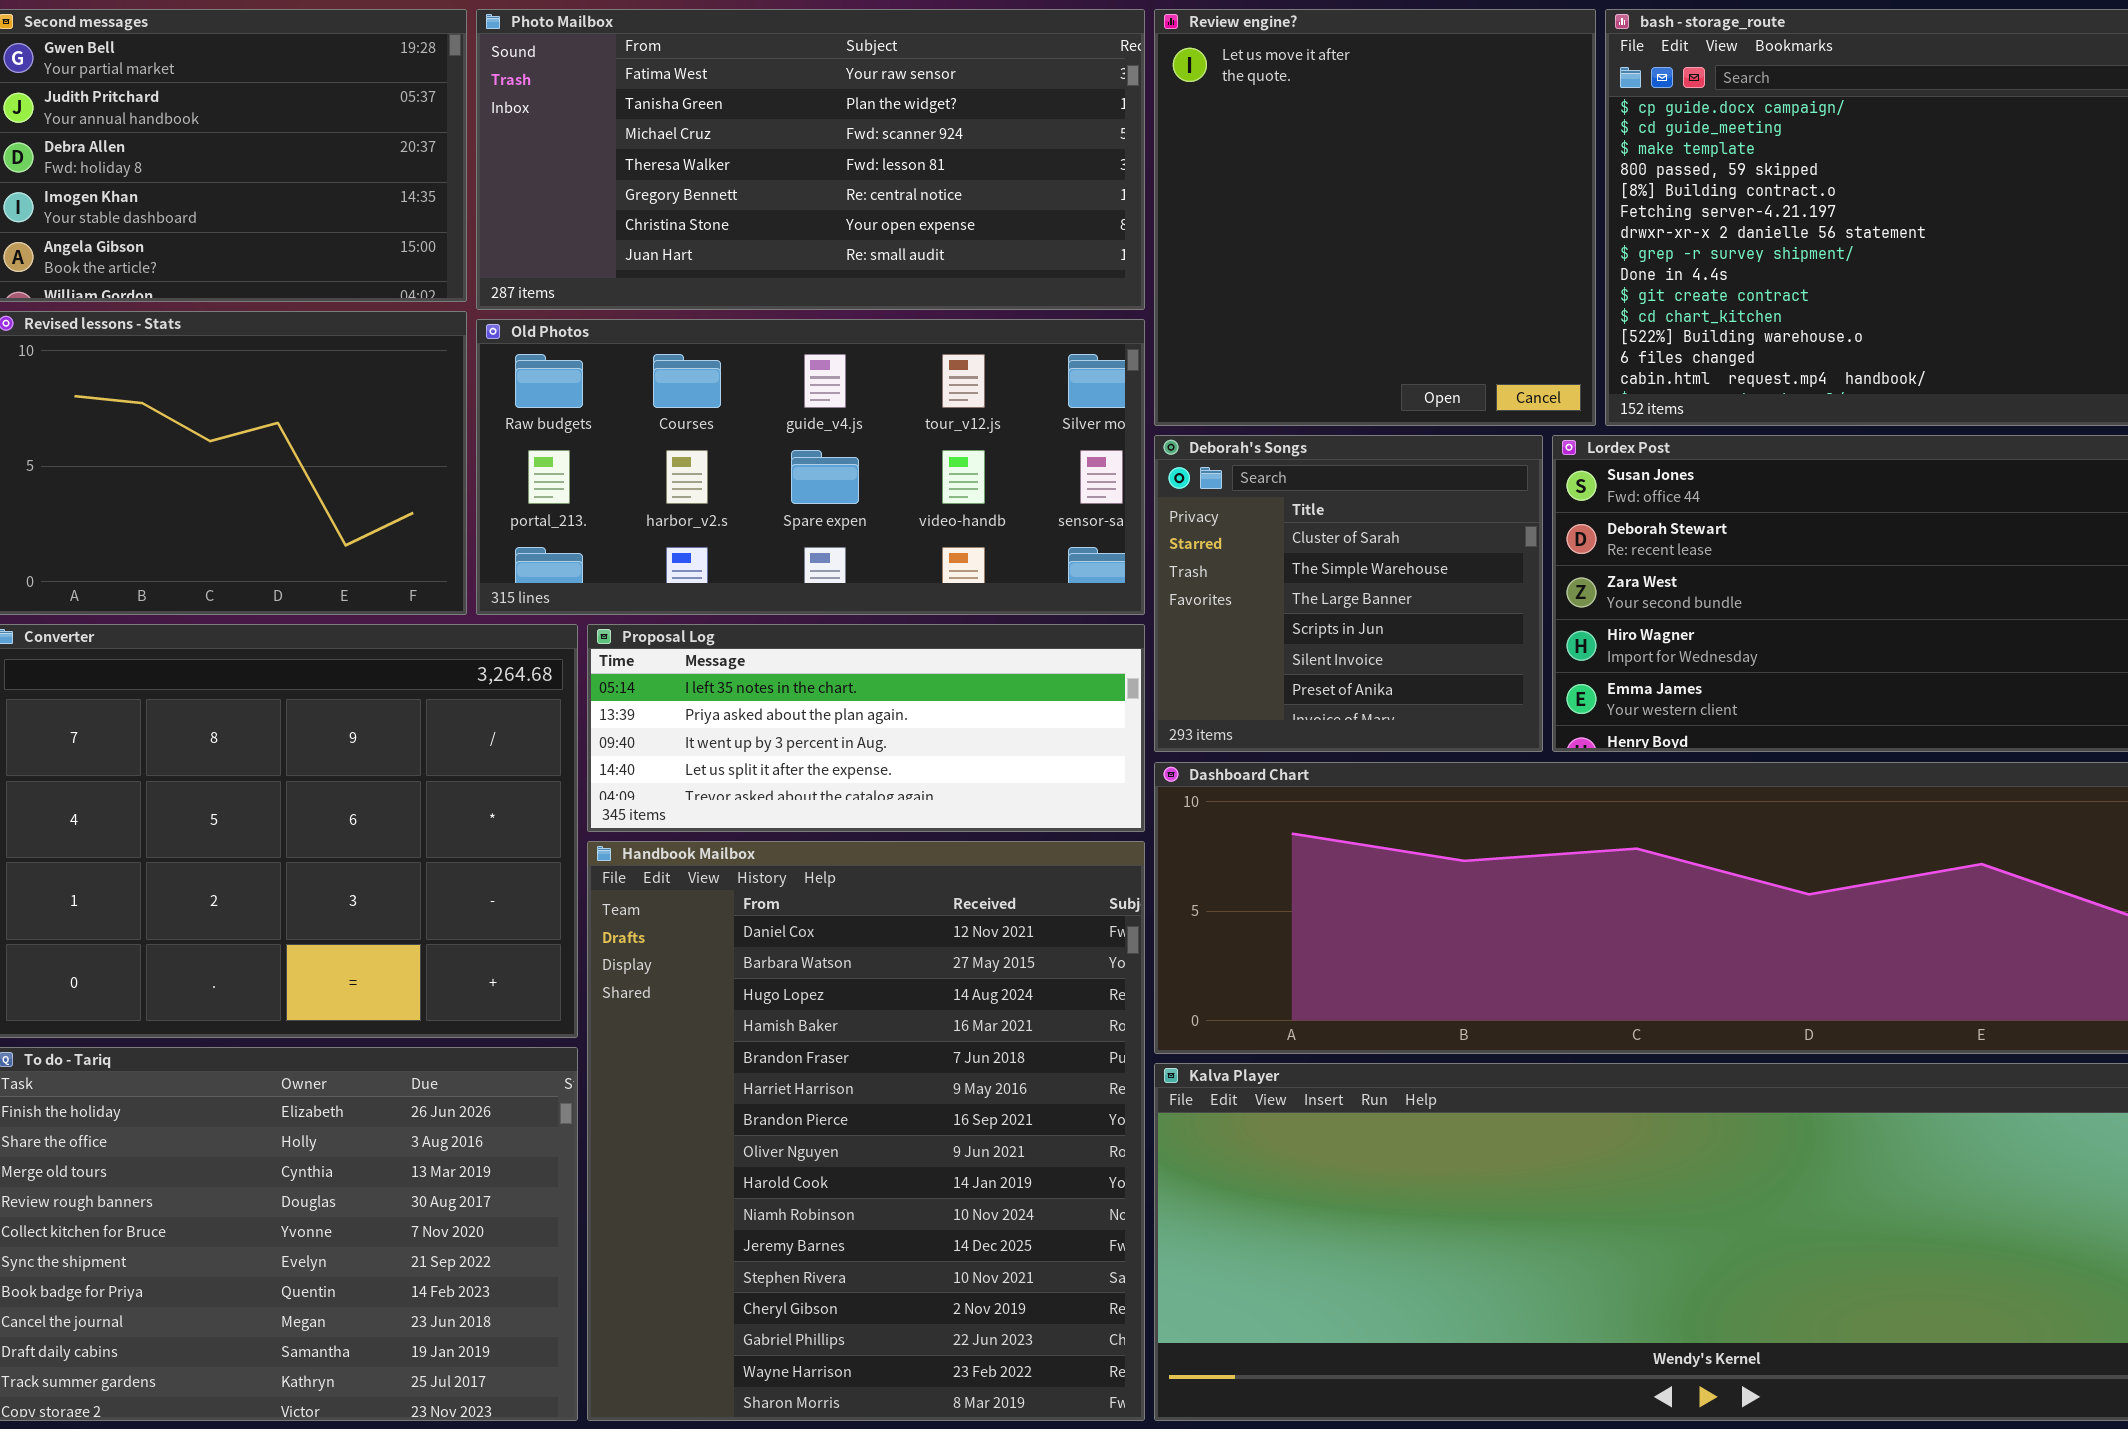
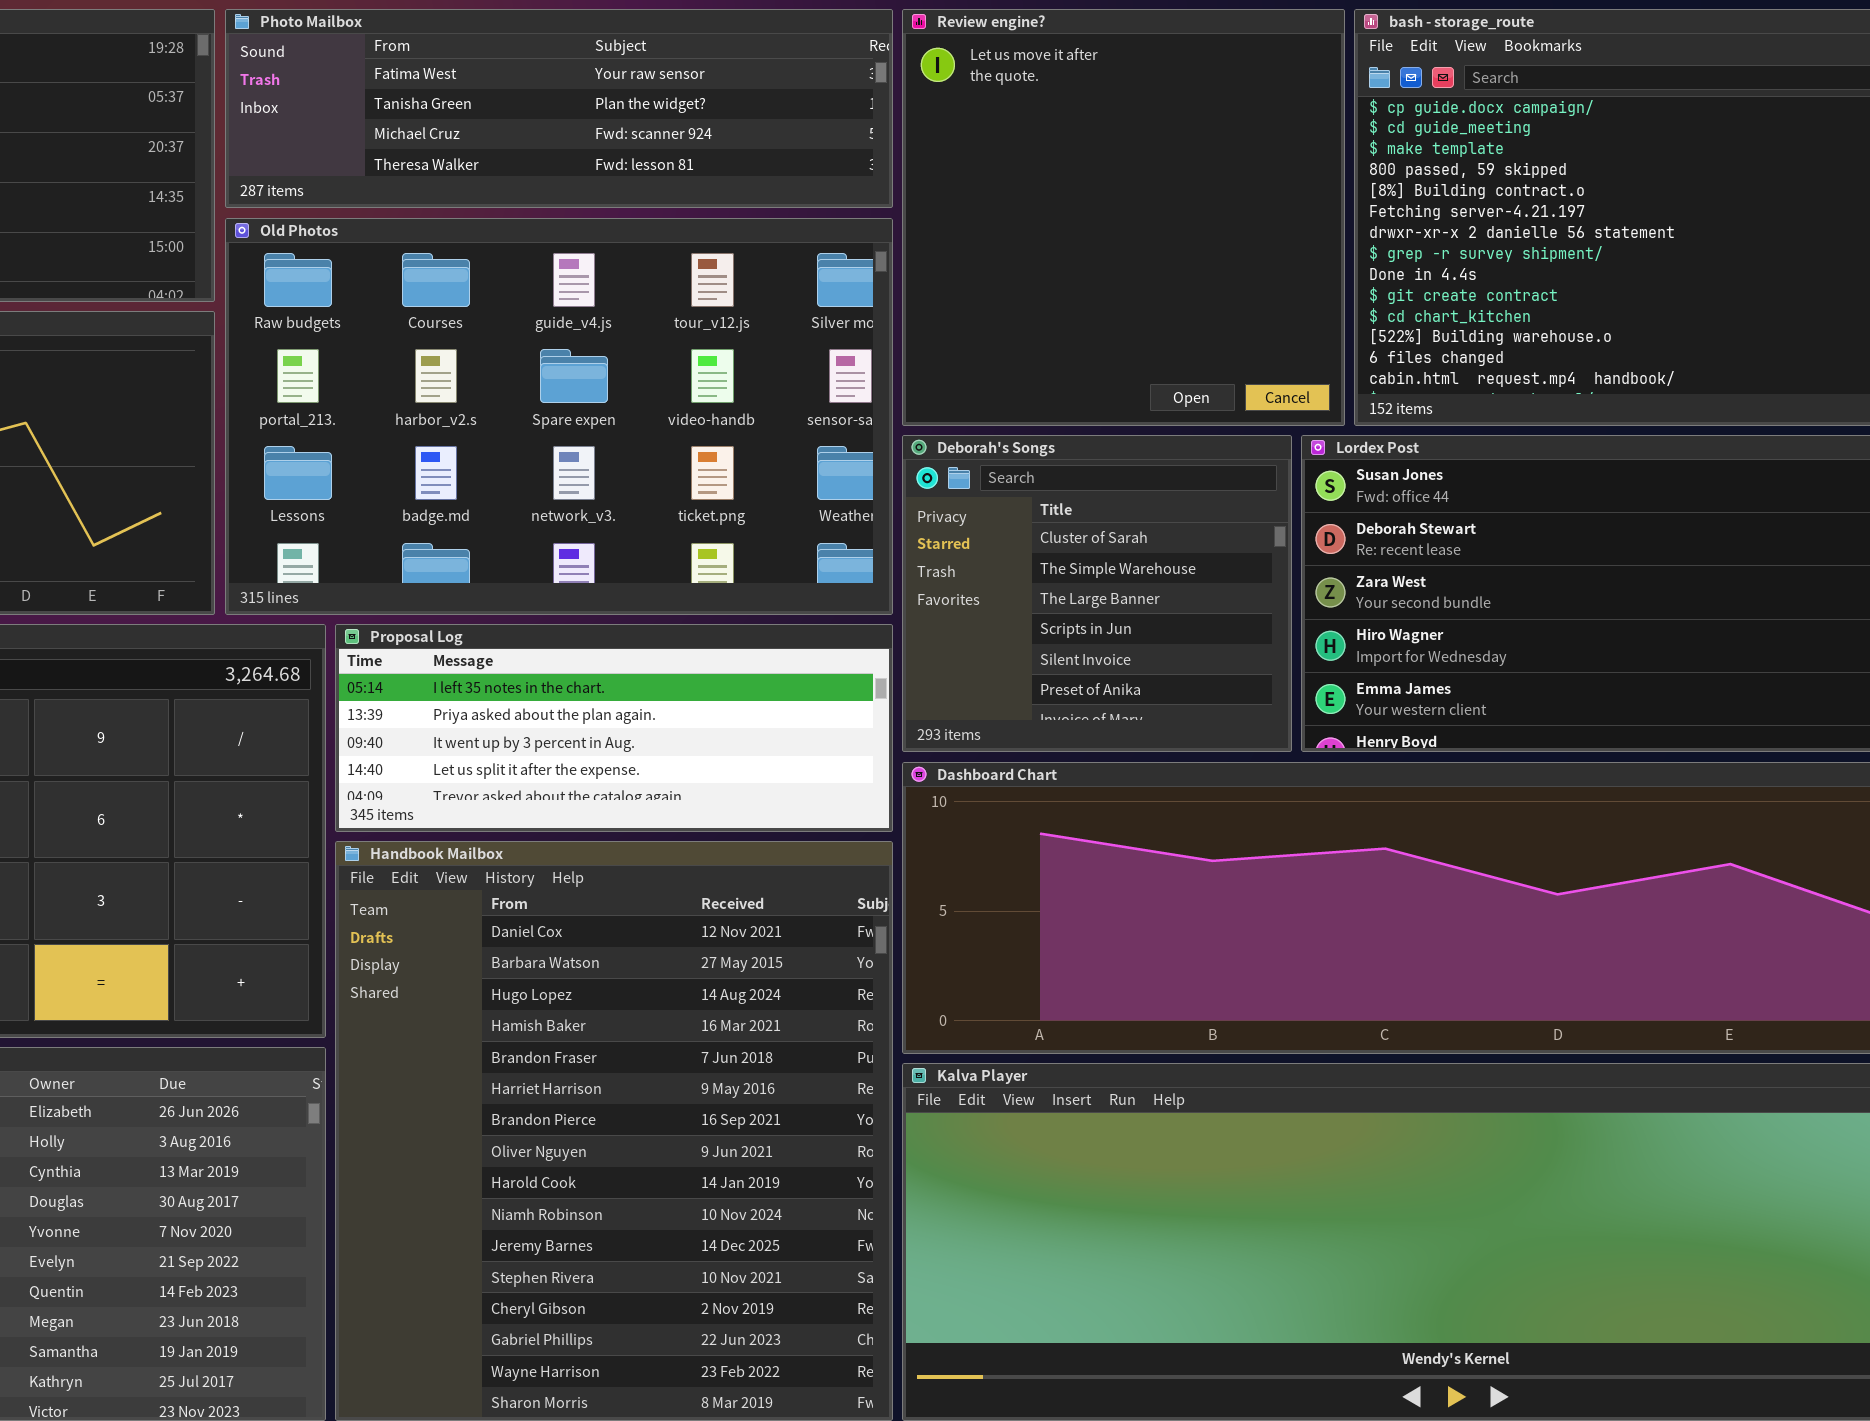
Photo Mailbox: [476,9,1145,310] -> [225,9,893,208], resized
Old Photos: [476,319,1145,615] -> [225,218,893,615], resized

